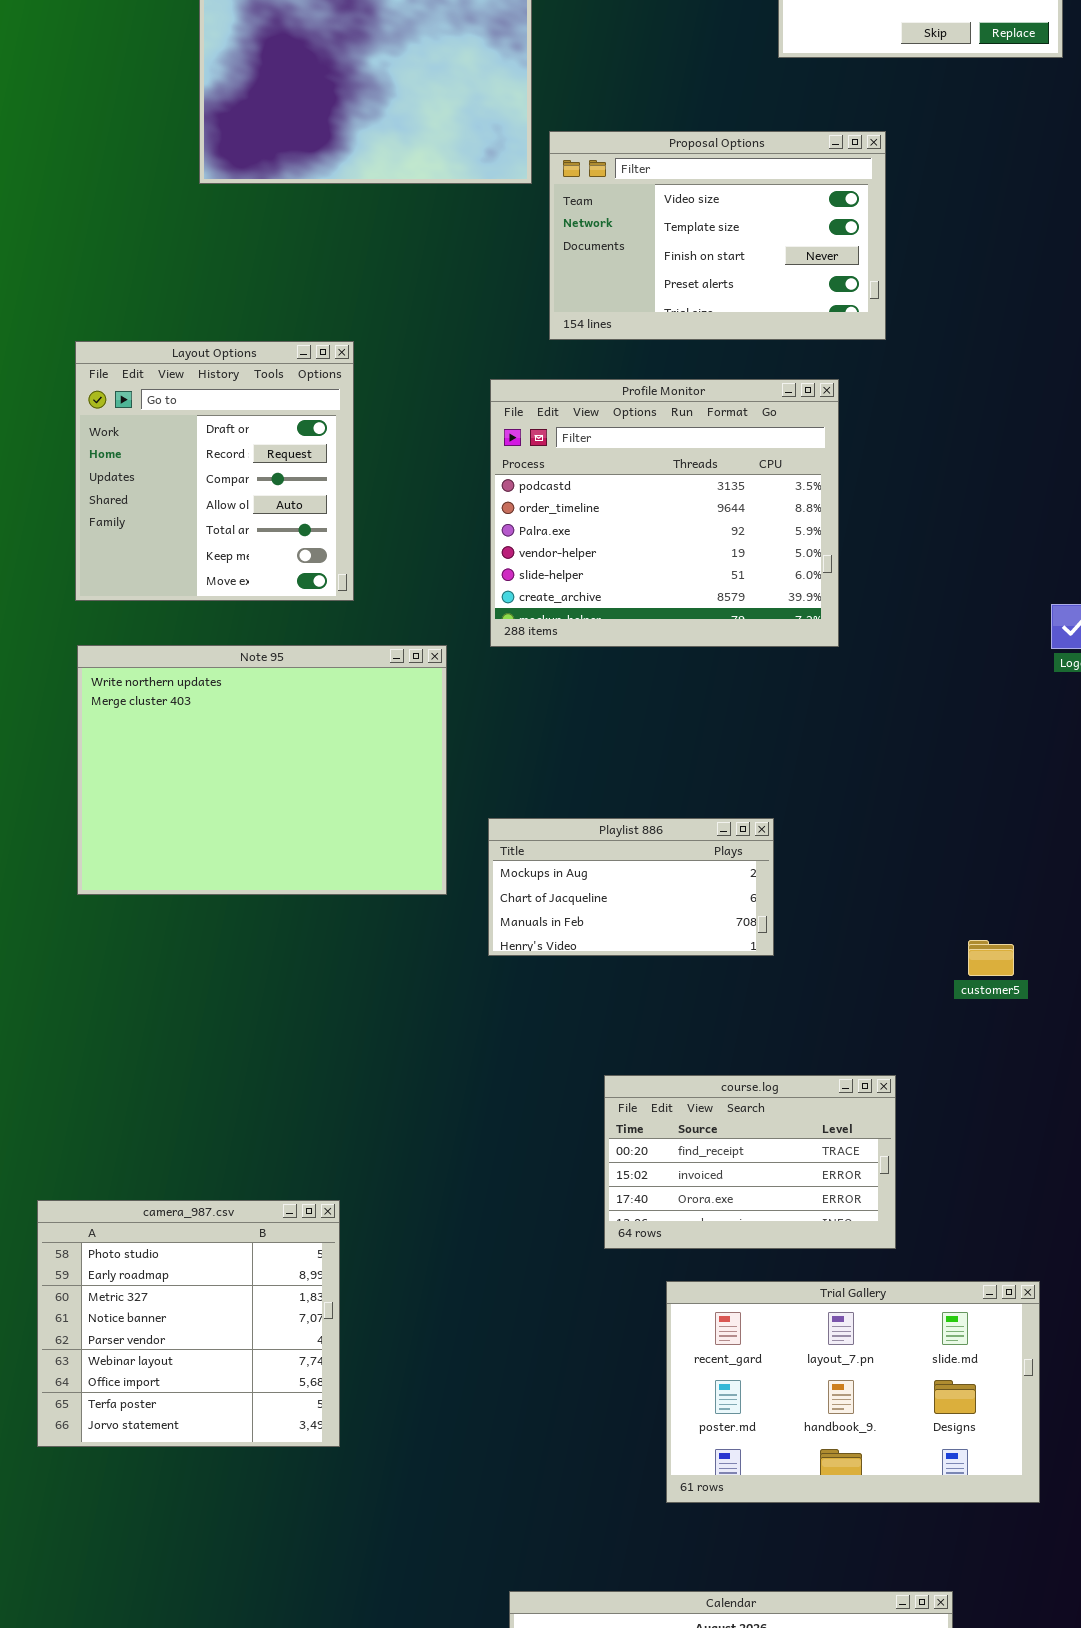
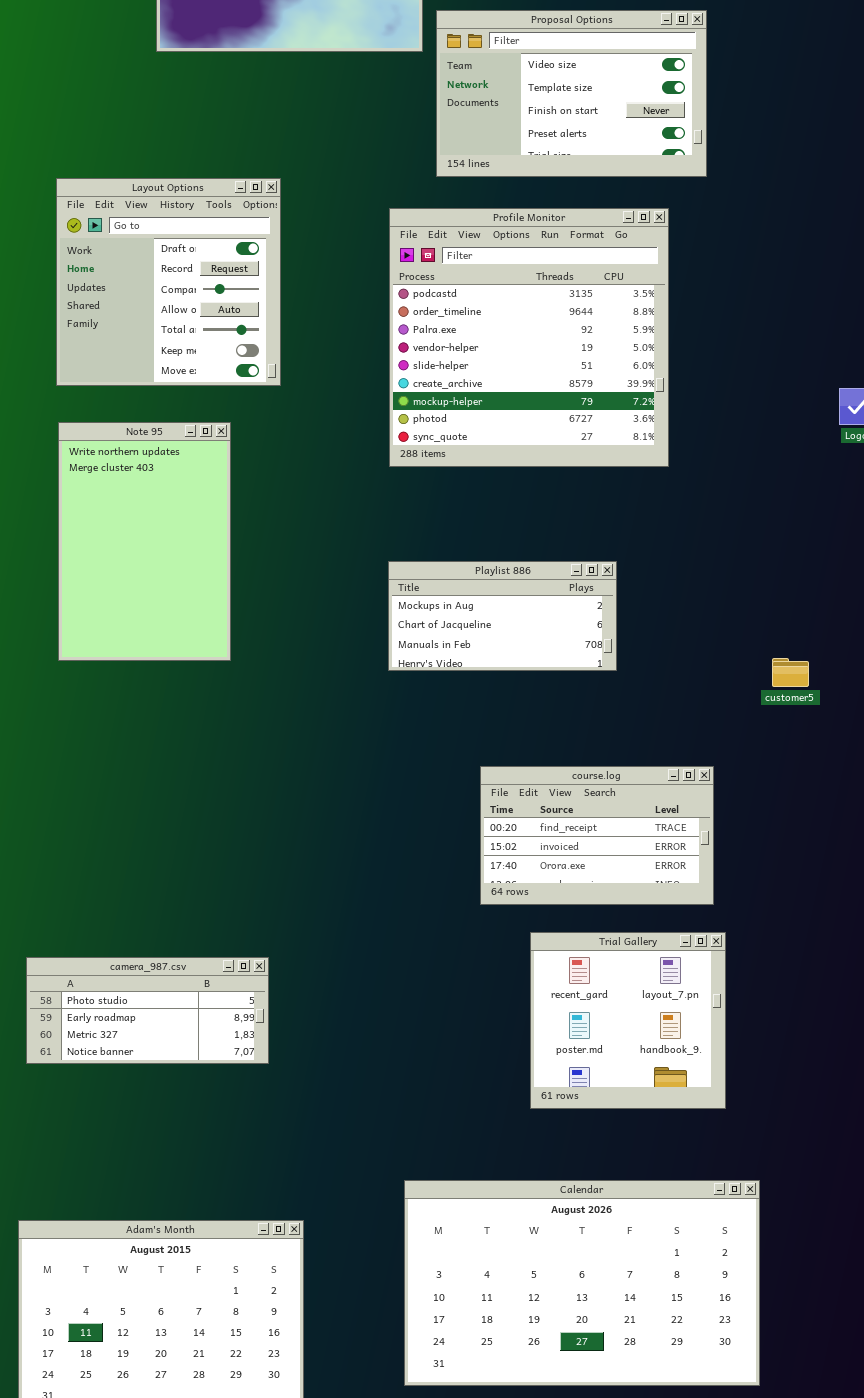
Profile Monitor: [490,379,839,647] -> [389,208,669,467], resized
Note 95: [77,645,447,895] -> [58,422,231,661], resized
camera_987.csv: [37,1200,340,1447] -> [26,957,269,1064], resized
Trial Gallery: [666,1281,1040,1503] -> [530,932,726,1109], resized

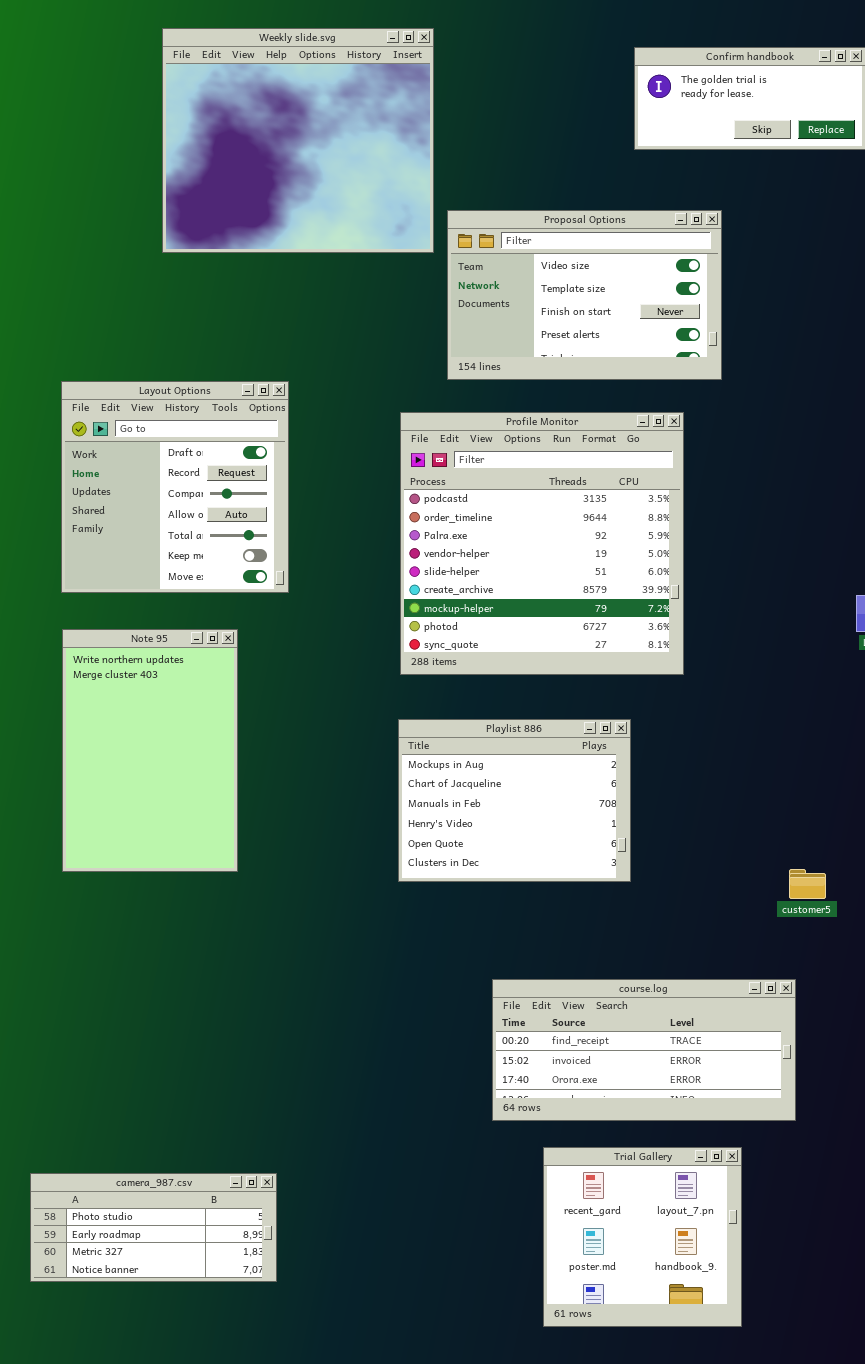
Playlist 886: [388,561,617,671] -> [398,719,631,882], resized
course.log: [480,766,714,905] -> [492,979,796,1121], resized

